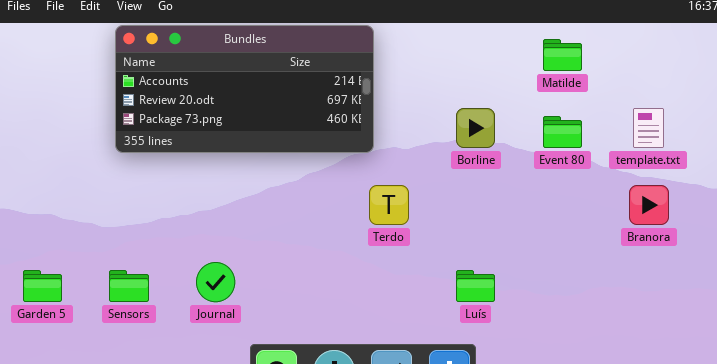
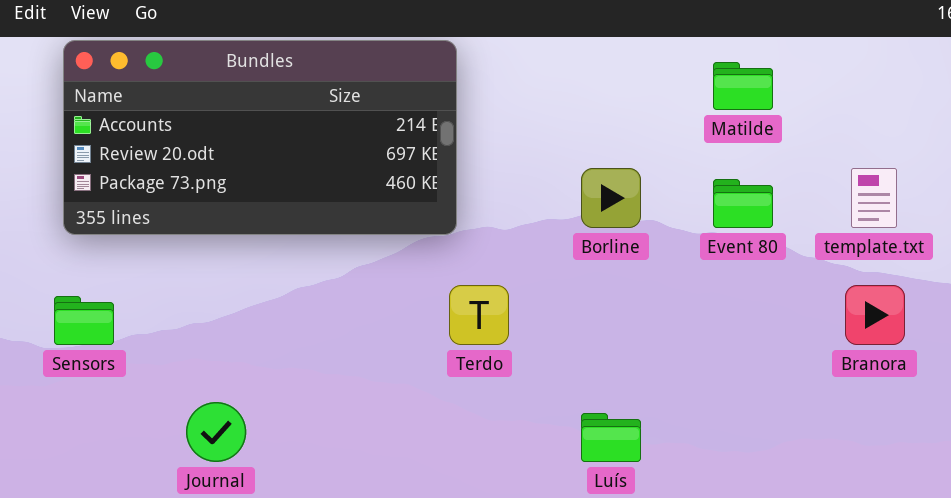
Sensors: [109,270,149,302] -> [54,296,114,345], moved

